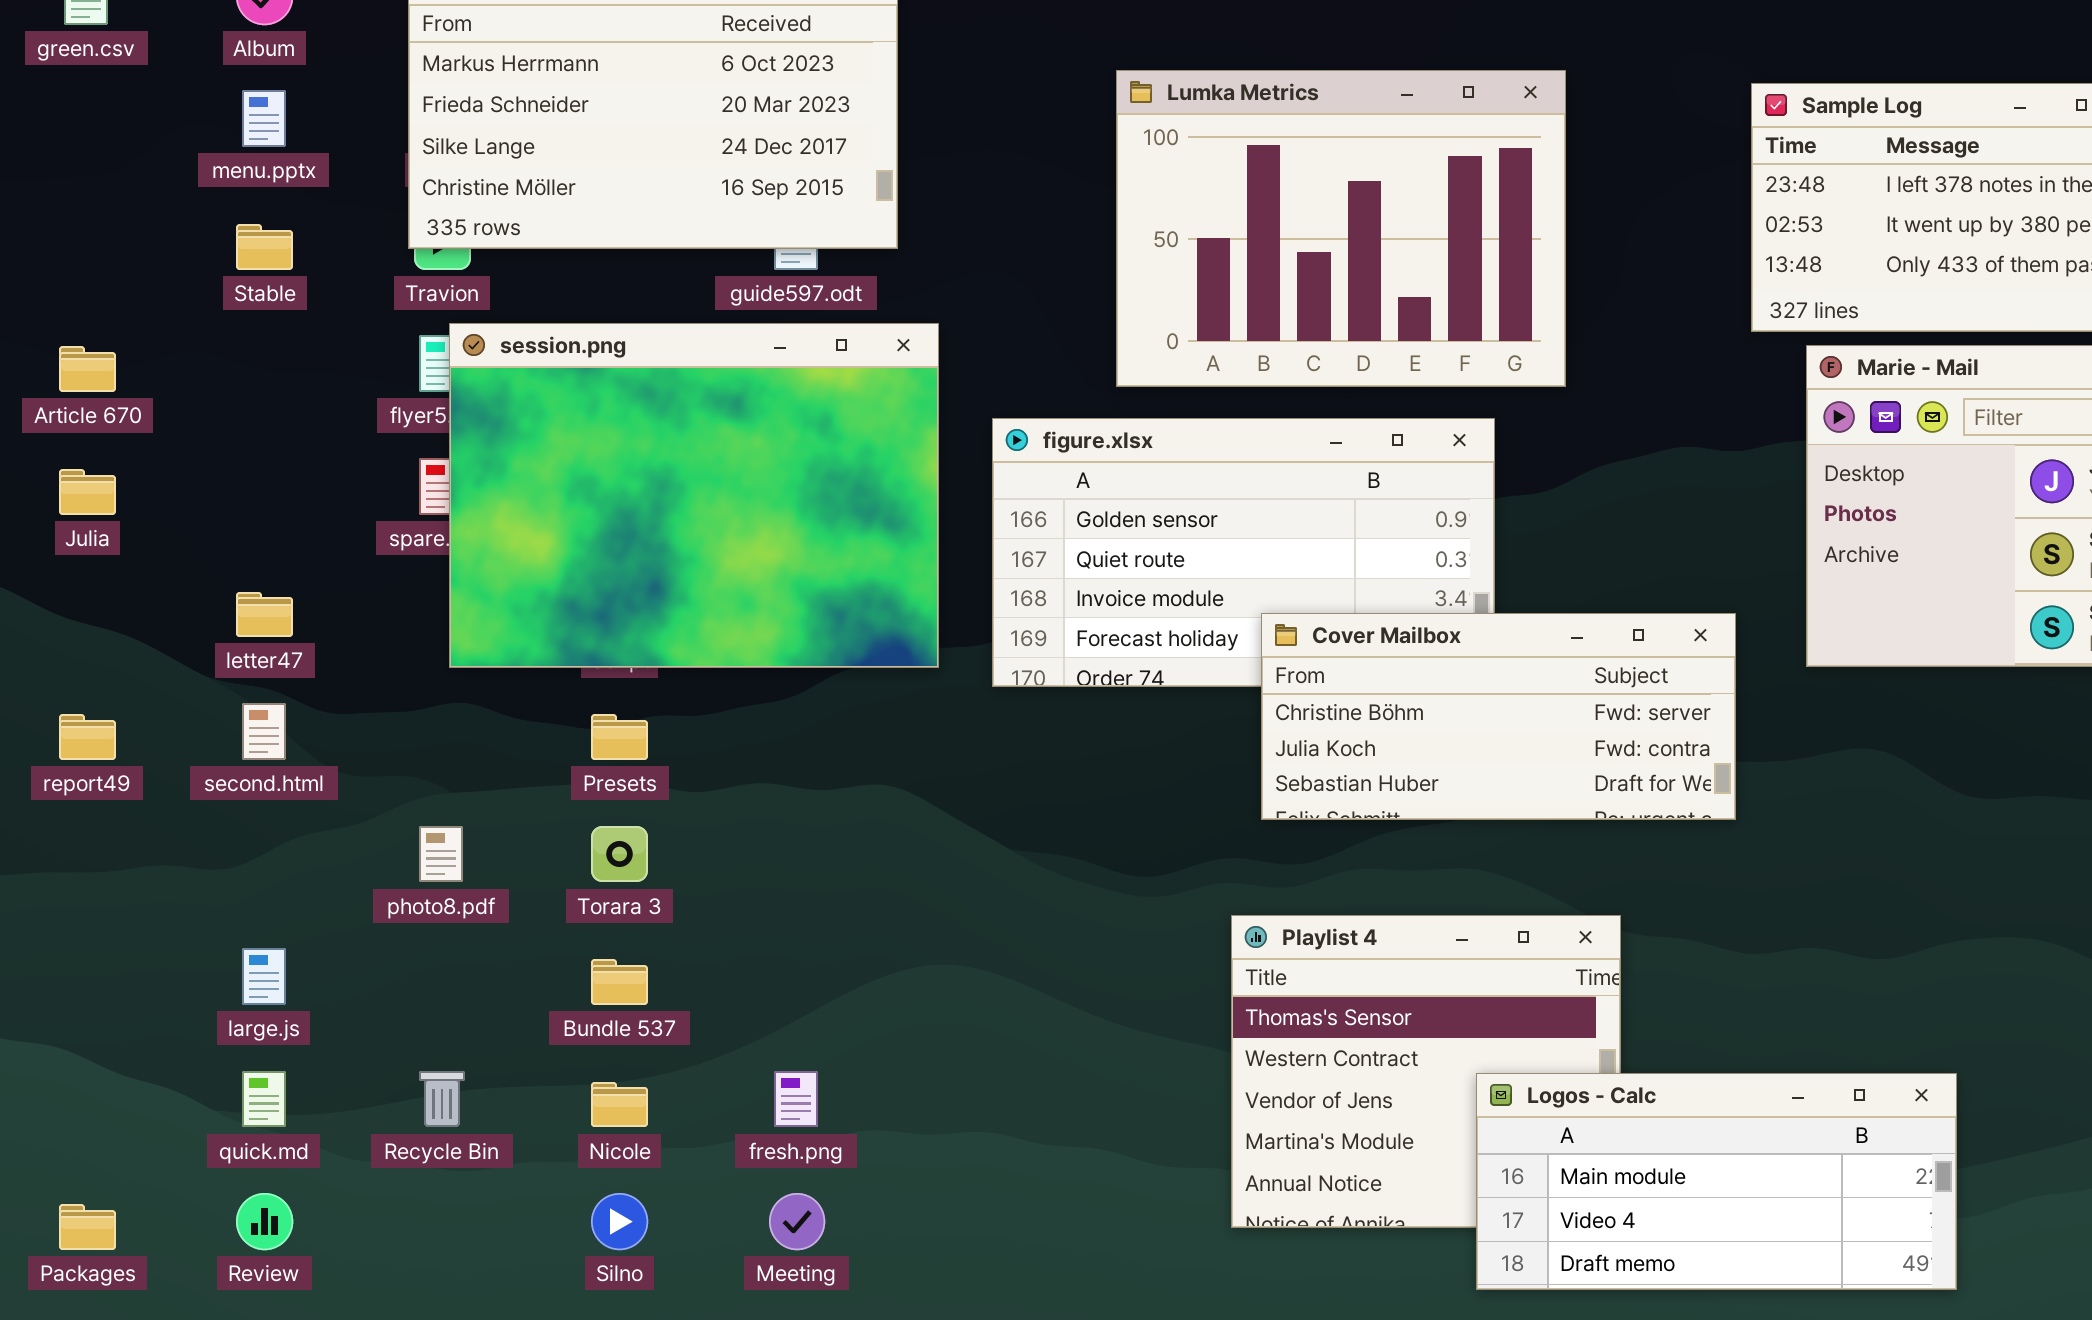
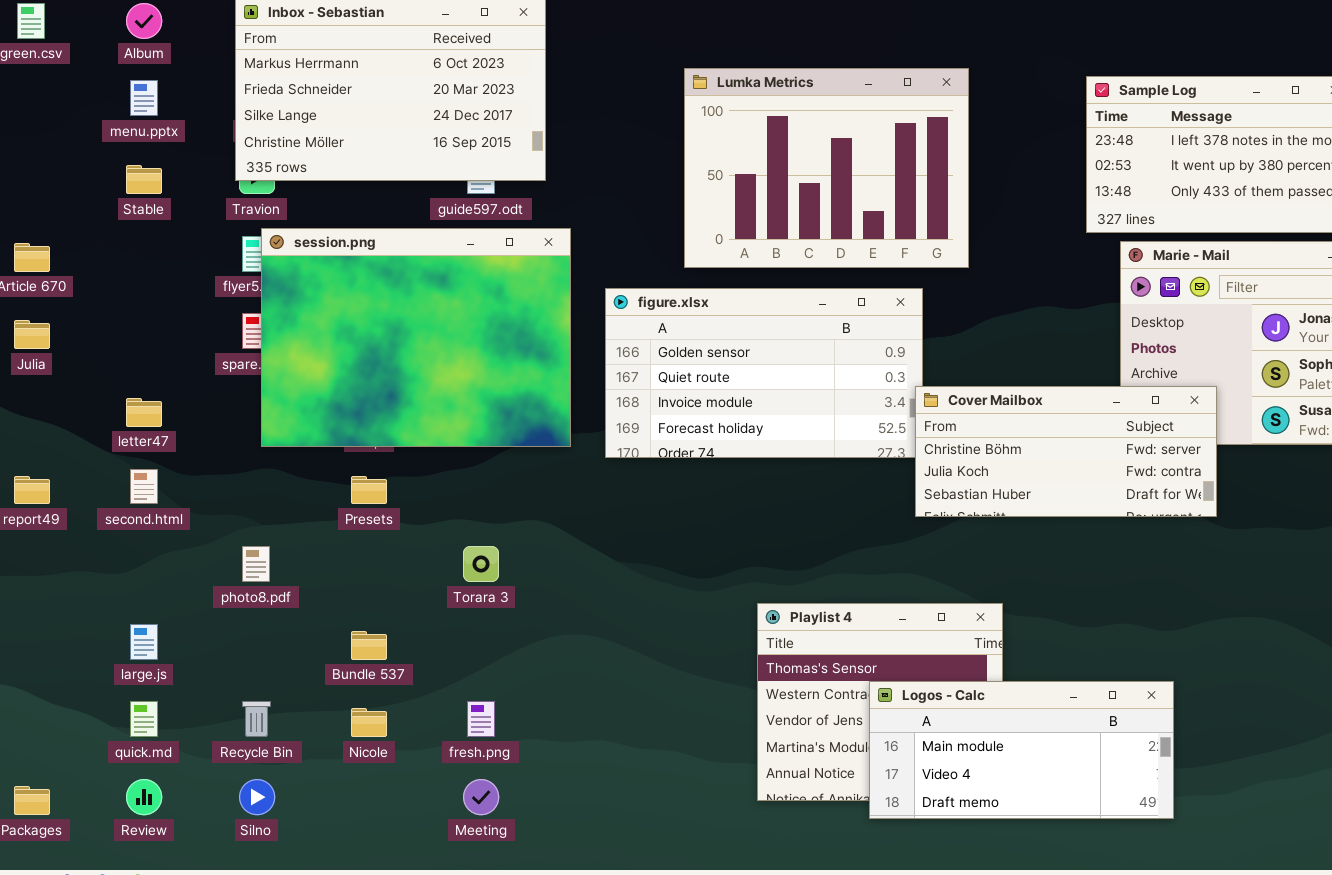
Cover Mailbox: [1261,613,1736,820] -> [915,386,1217,517], moved
Torara 3: [591,826,648,882] -> [463,546,499,582], moved
Logos - Calc: [1476,1073,1957,1290] -> [869,681,1174,819], moved
Silno: [591,1193,648,1250] -> [239,779,275,815], moved

